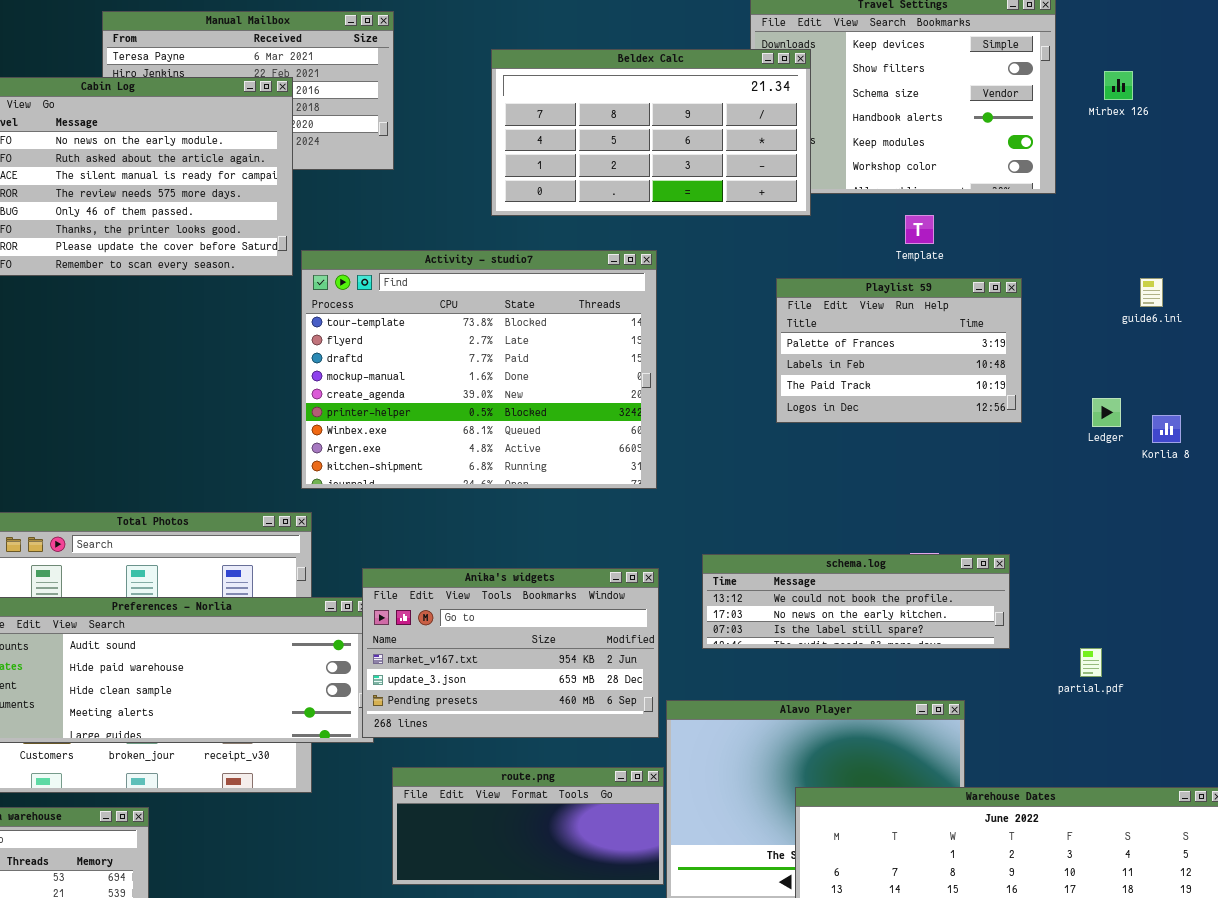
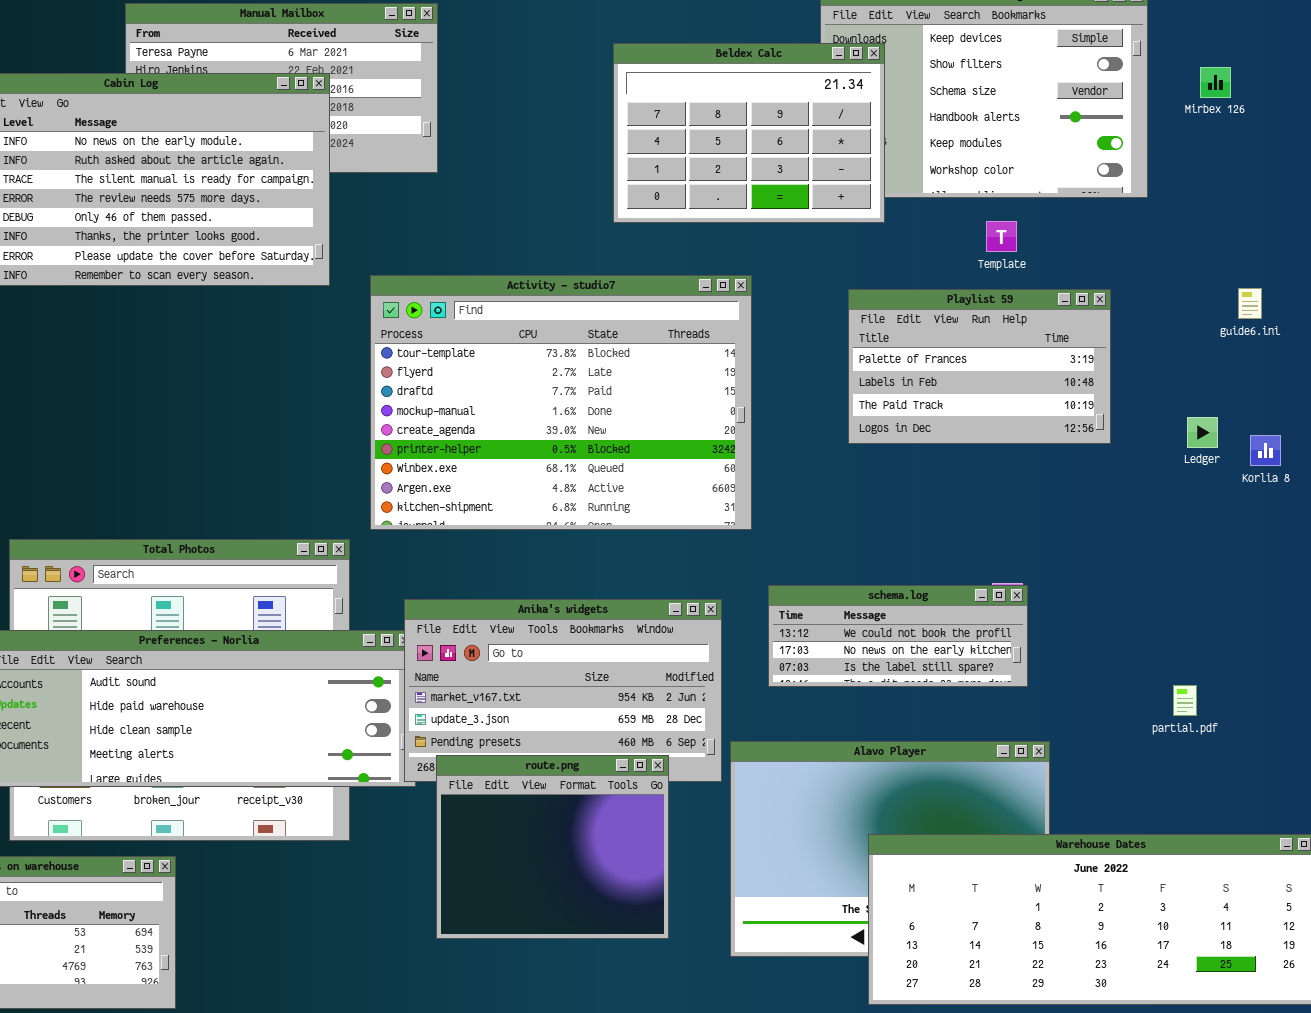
Beldex Calc: [491,49,811,216] -> [613,43,885,223], resized
Activity - studio7: [301,250,657,489] -> [370,275,752,530], moved
schema.log: [702,554,1010,649] -> [768,585,1028,687], resized
route.png: [392,767,664,885] -> [436,755,669,939], resized

